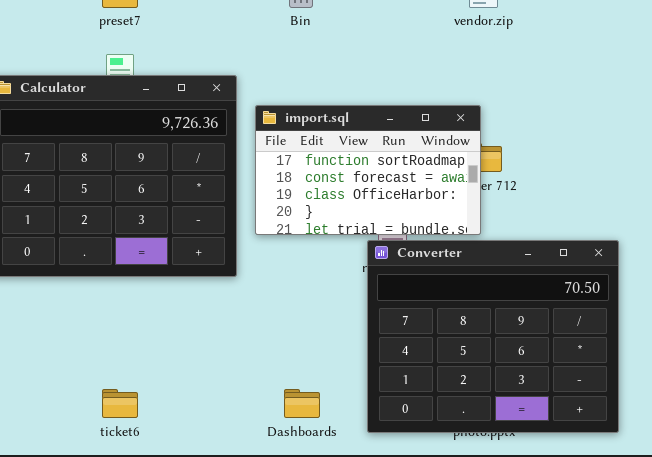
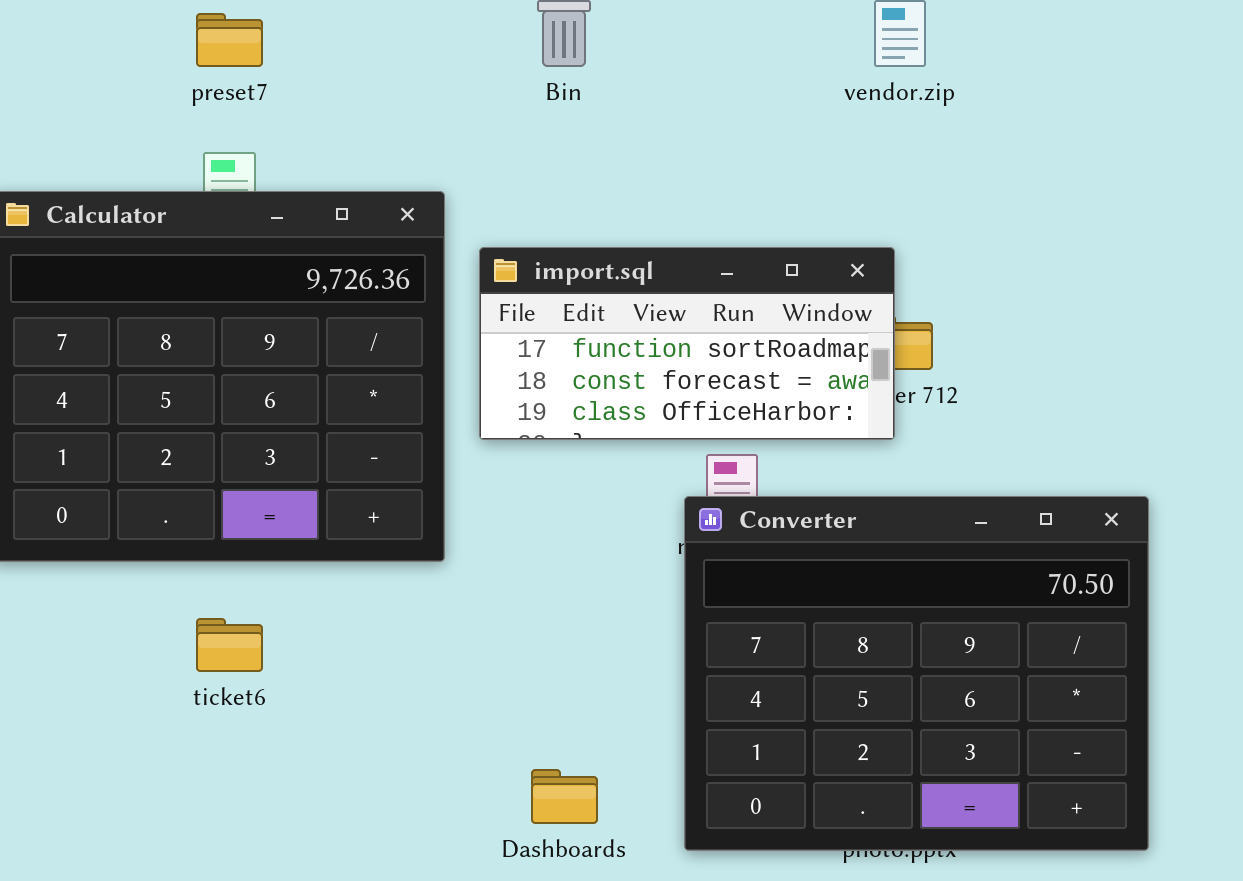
import.sql: [255,105,481,235] -> [479,247,895,440], resized
ticket6: [102,389,138,418] -> [196,618,263,672], moved

